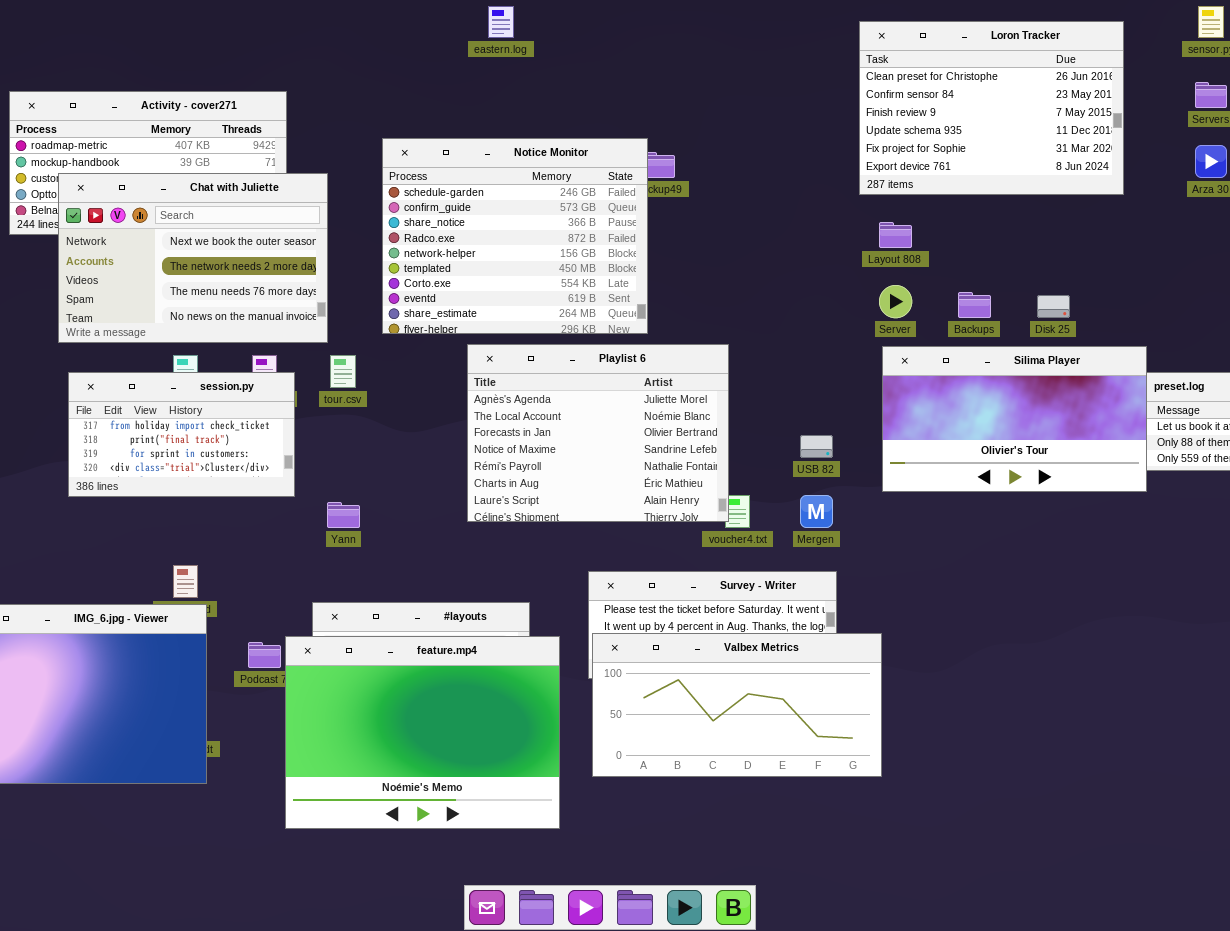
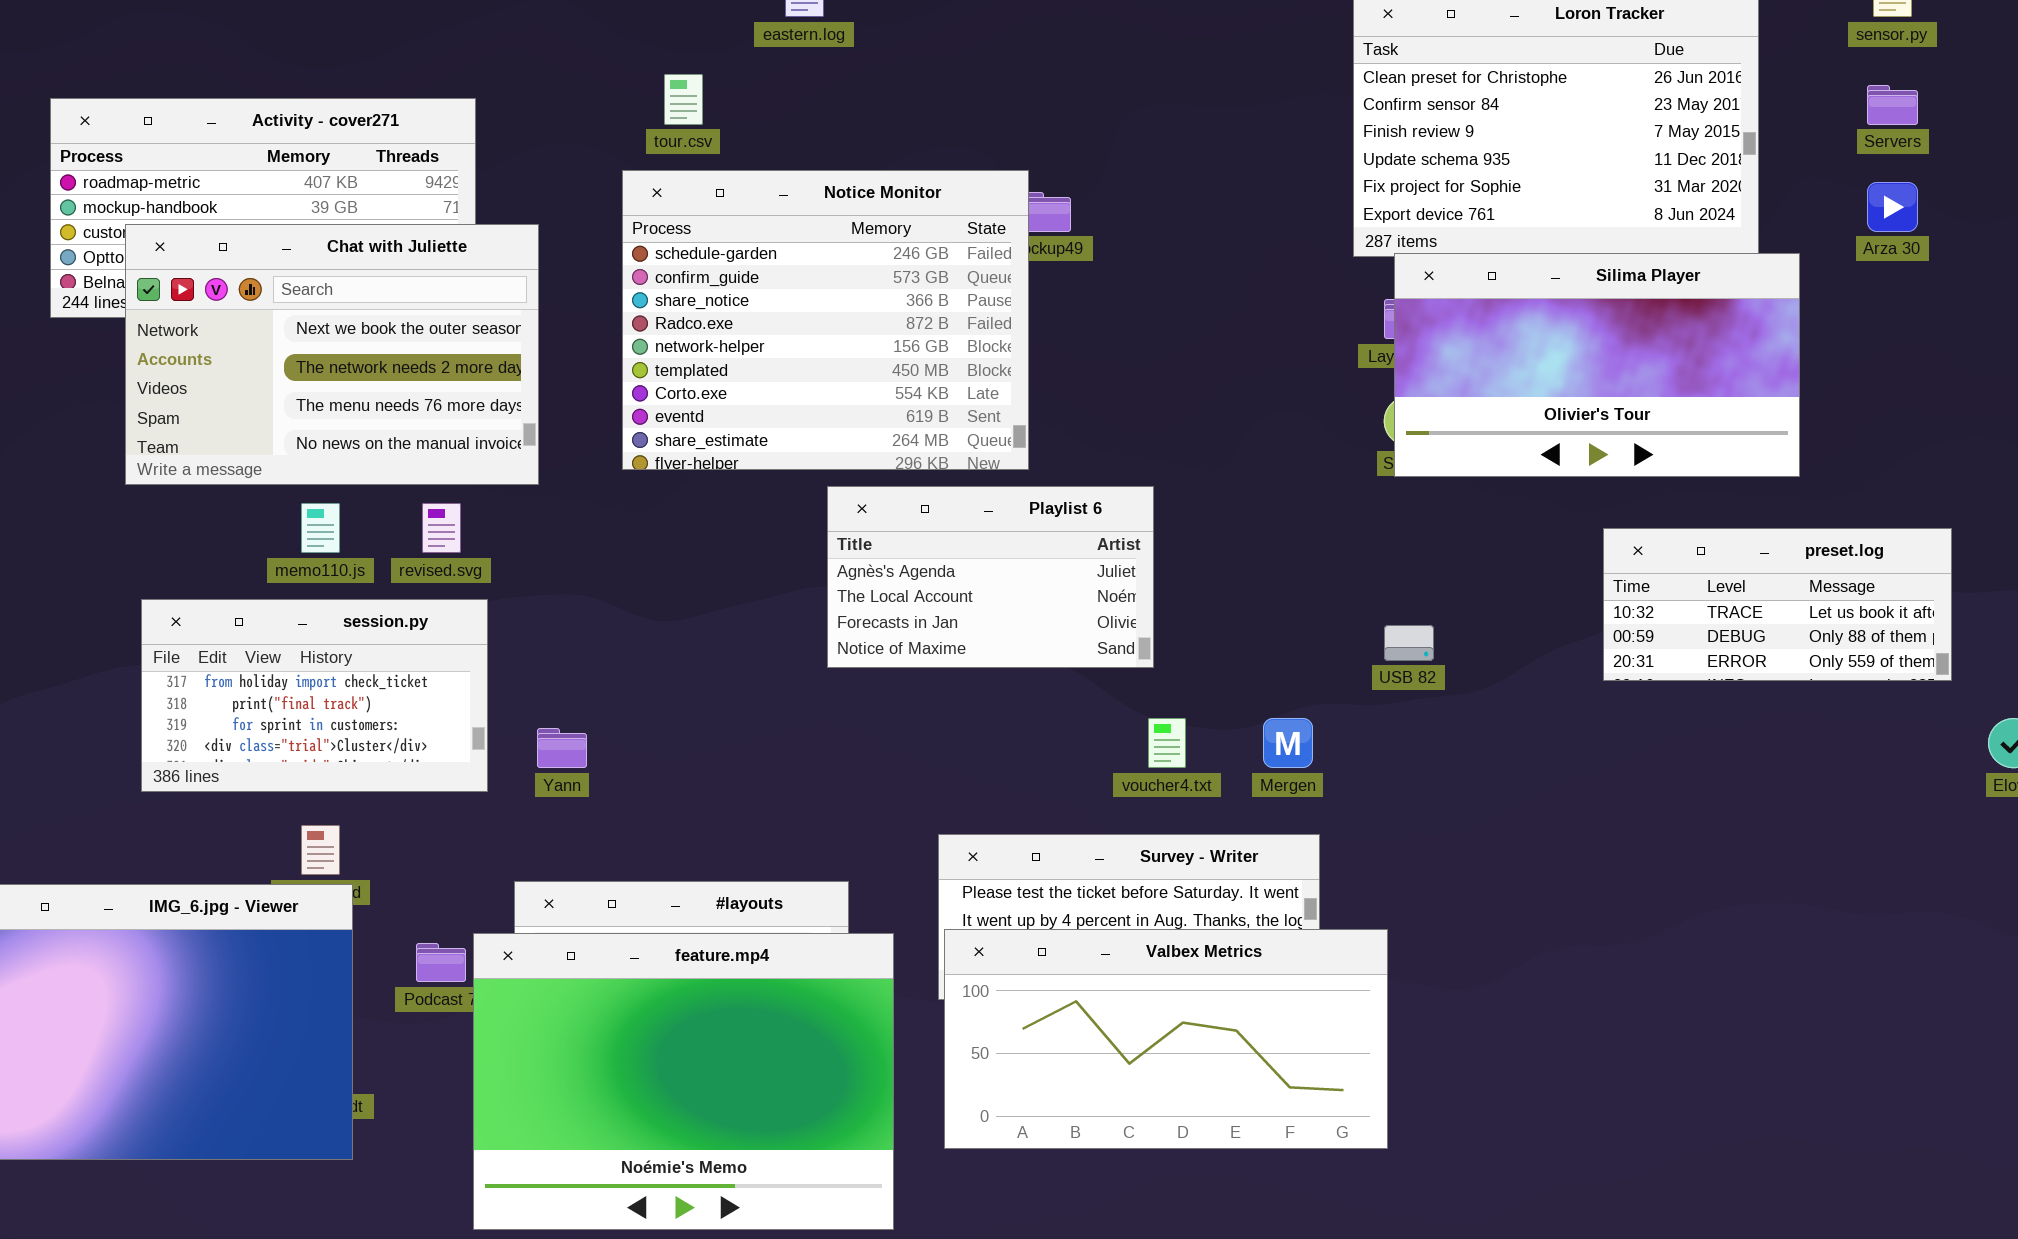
Playlist 6: [467,344,729,522] -> [827,486,1154,668], resized
Silima Player: [882,346,1147,492] -> [1394,253,1800,477], moved
tour.csv: [330,355,356,388] -> [664,74,703,125], moved
session.py: [68,372,295,497] -> [141,599,488,792], moved
USB 82: [800,435,833,458] -> [1384,625,1434,661], moved

